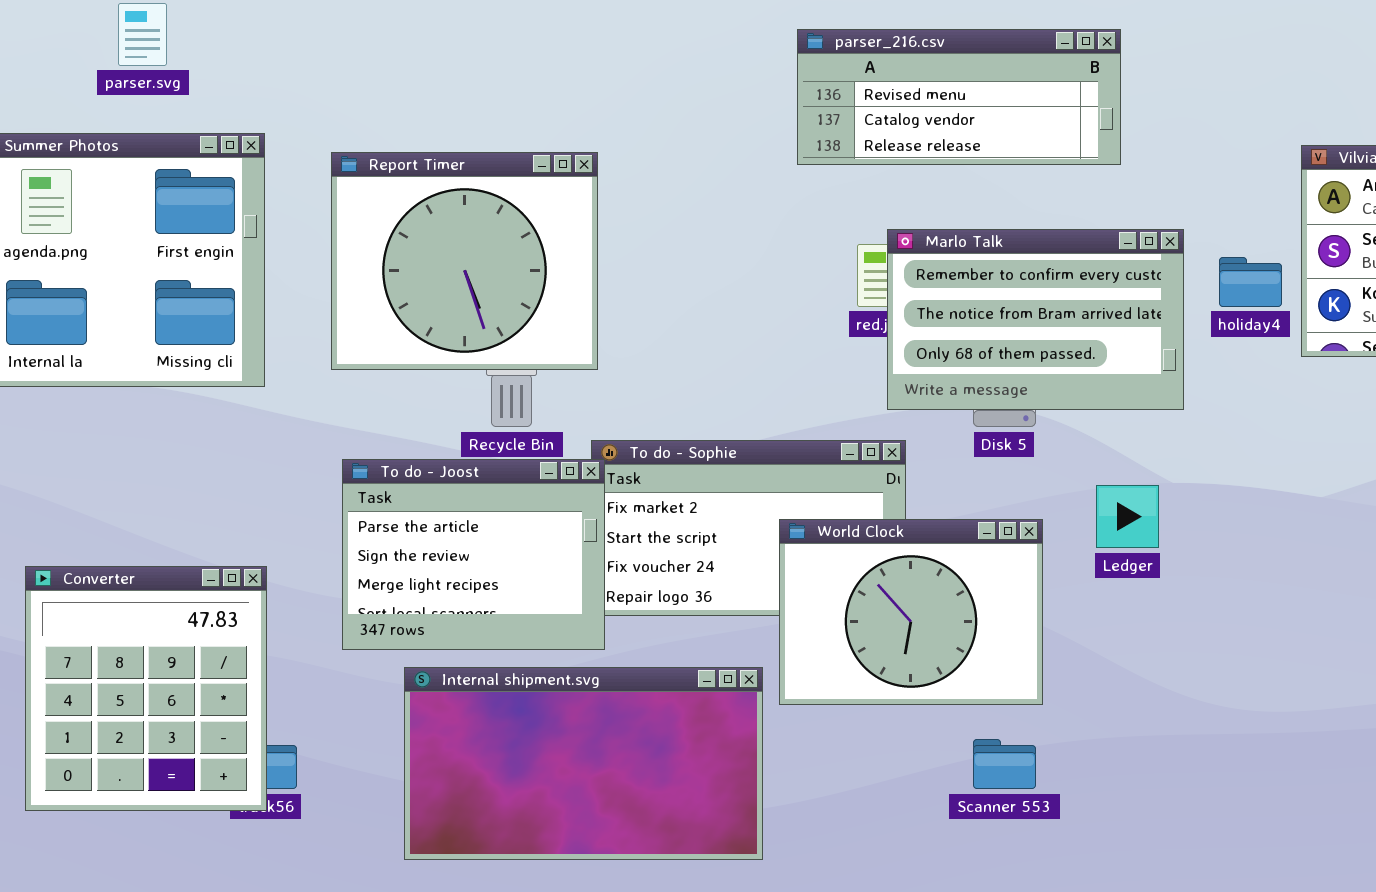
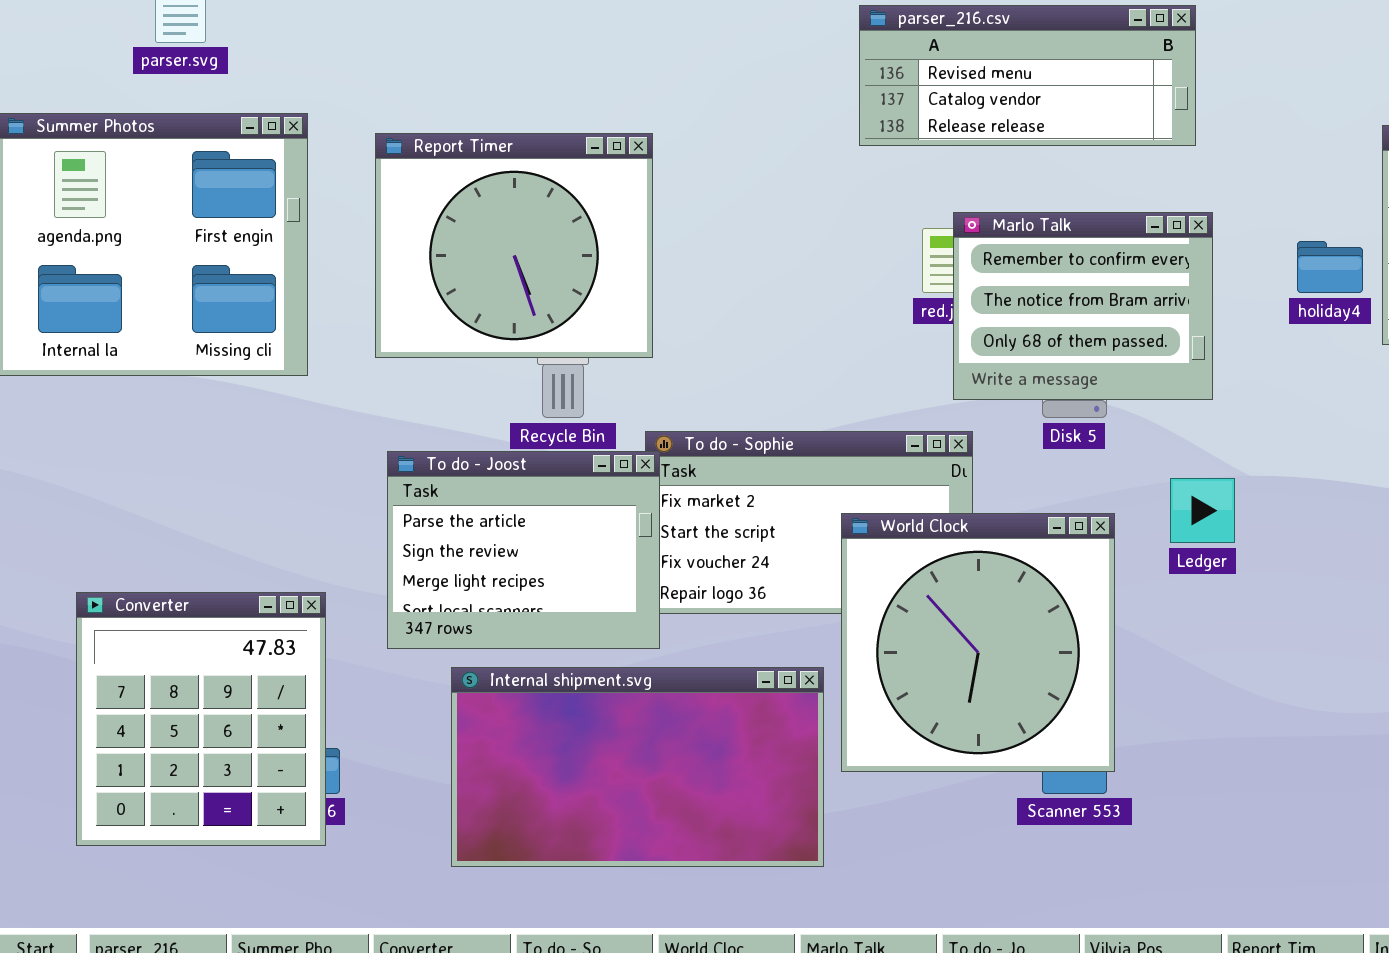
Marlo Talk: [887,229,1184,410] -> [953,212,1213,400], resized
World Clock: [779,519,1043,705] -> [841,513,1115,772], resized
Converter: [25,566,267,811] -> [76,592,326,846], moved

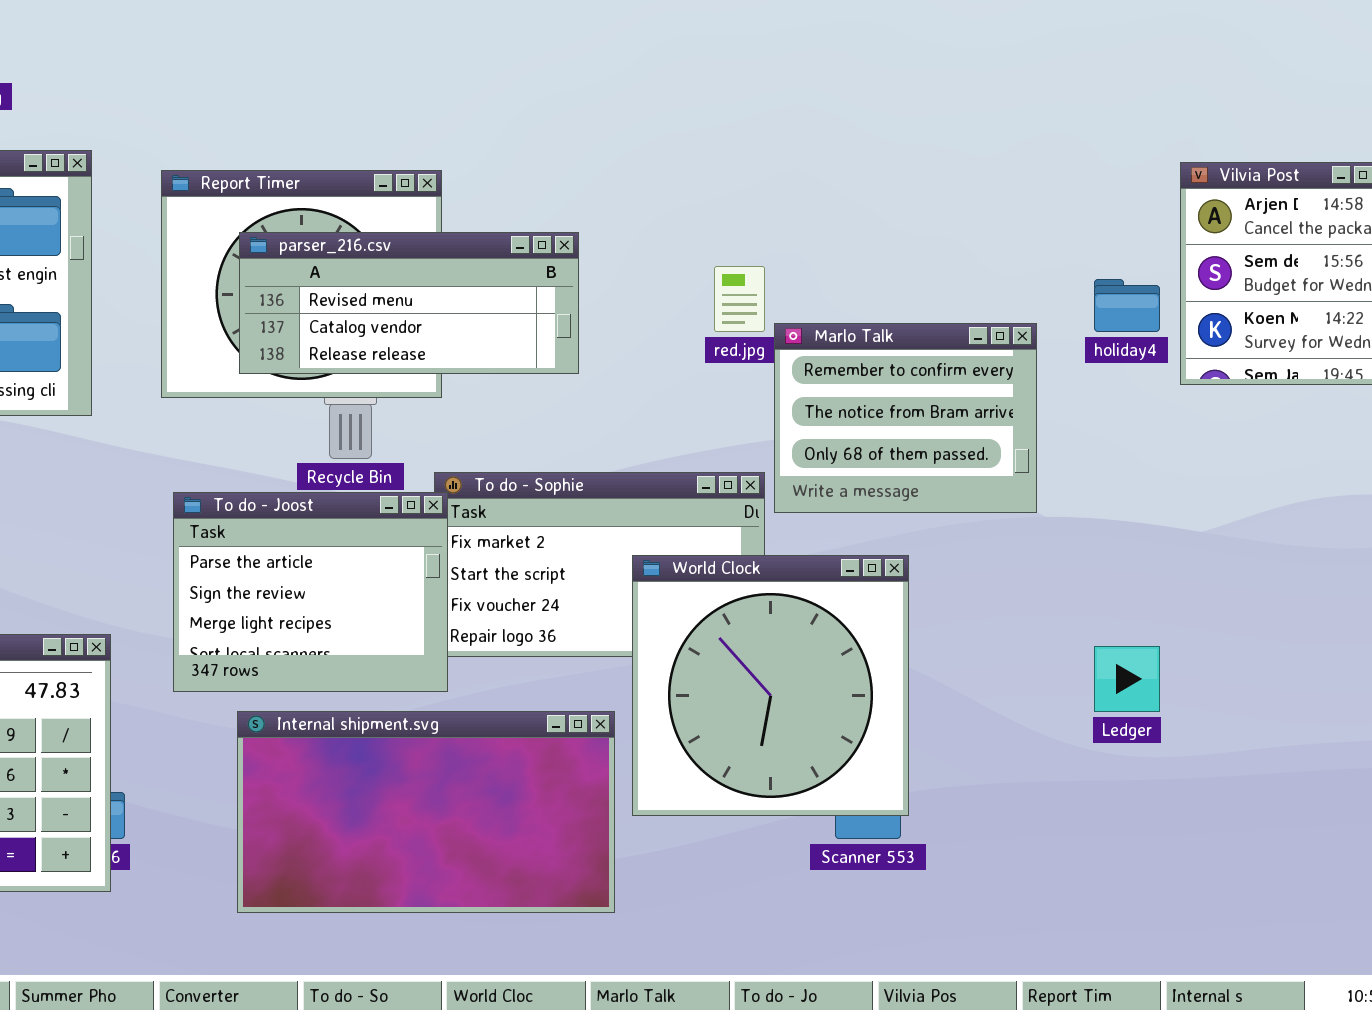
parser_216.csv: [859,5,1196,146] -> [239,232,579,374], moved
Marlo Talk: [953,212,1213,400] -> [774,323,1037,513], moved
Ledger: [1170,478,1235,543] -> [1094,646,1160,712], moved

